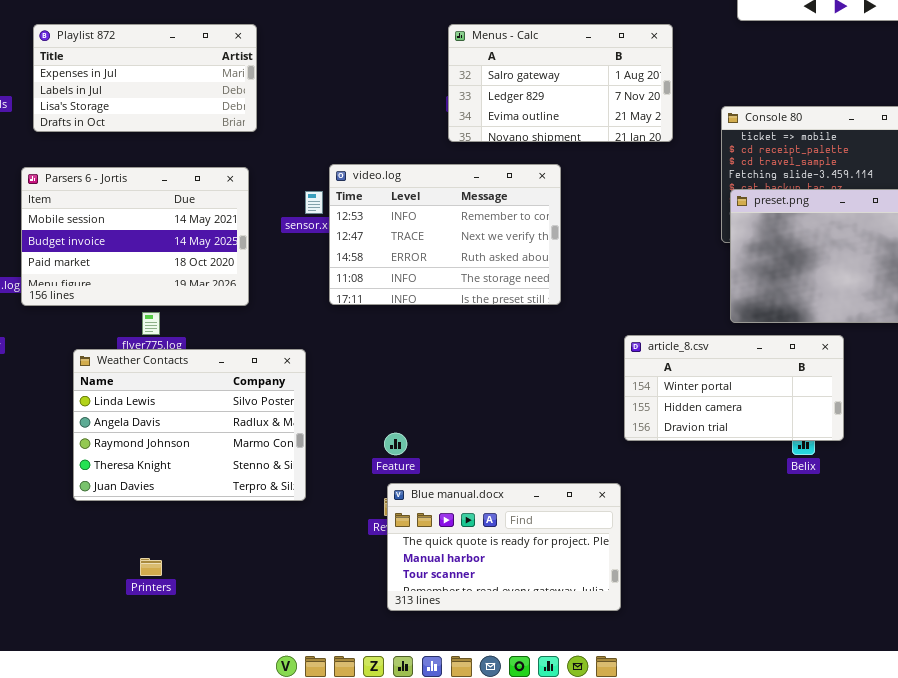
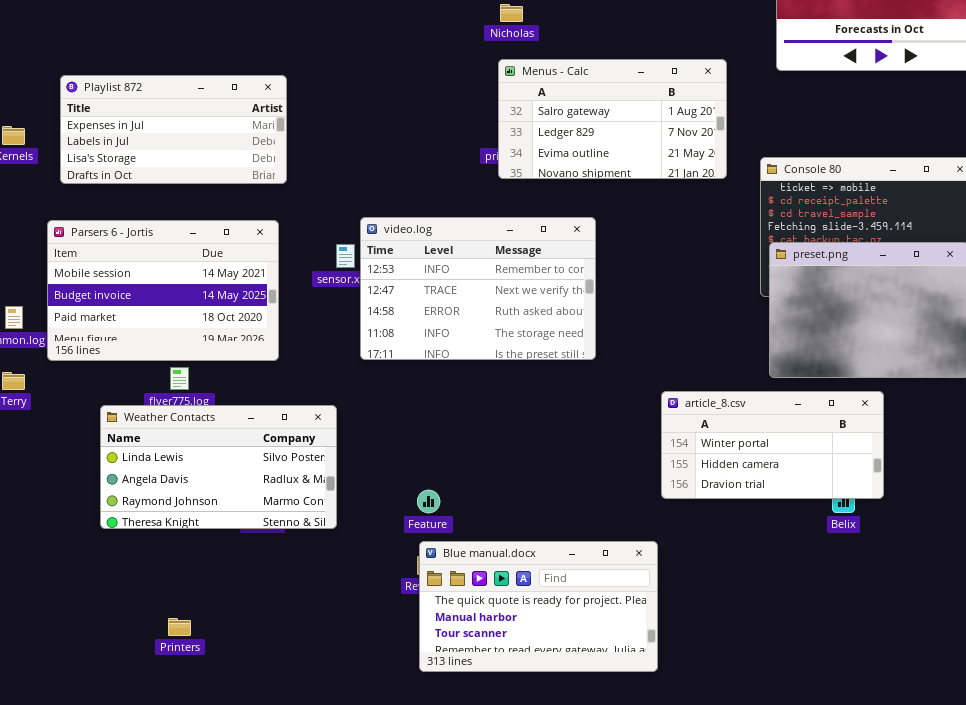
Menus - Calc: [448,24,673,142] -> [498,59,727,179], moved
Weather Contacts: [73,349,306,501] -> [100,405,337,529], resized

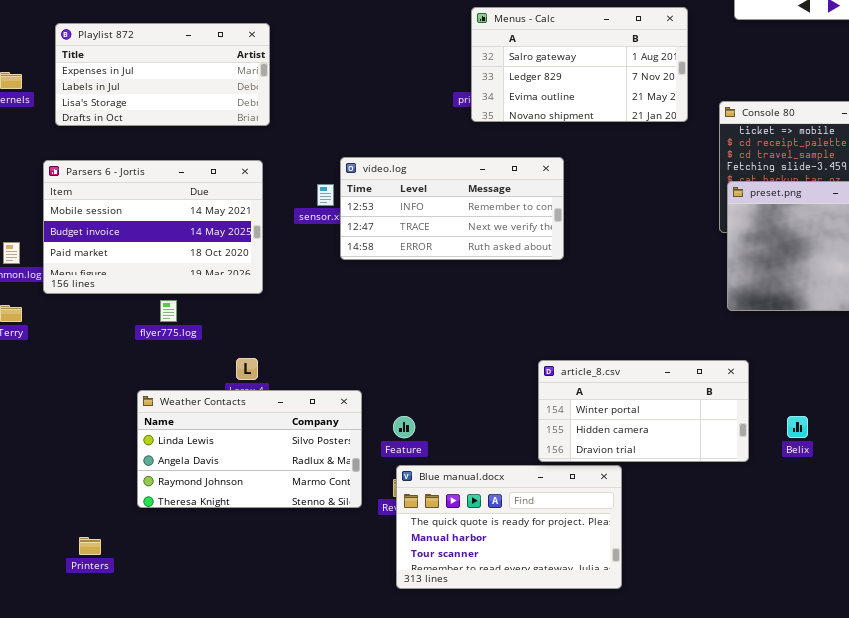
video.log: [360,217,596,360] -> [340,157,564,260], resized
article_8.csv: [661,391,884,499] -> [538,360,749,462], moved
Weather Contacts: [100,405,337,529] -> [137,390,362,508], moved
Printers: [168,618,191,636] -> [79,537,101,555], moved

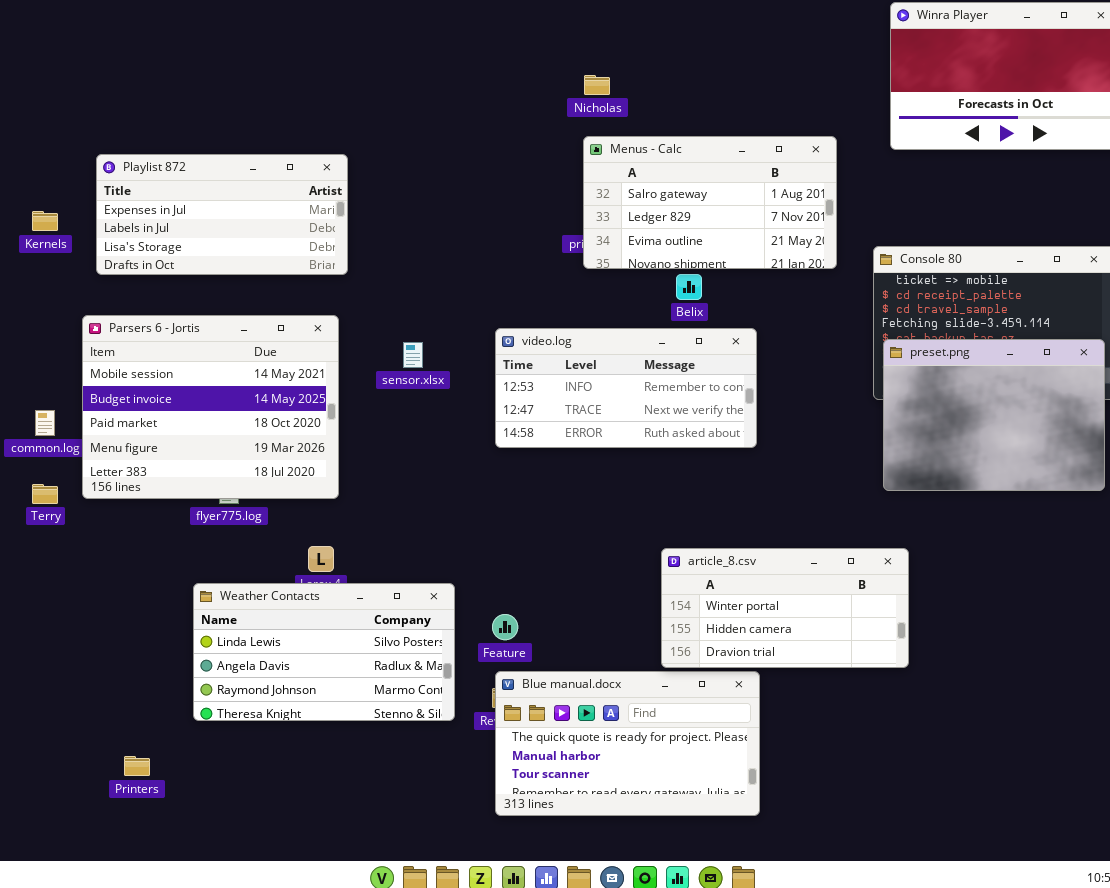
video.log: [340,157,564,260] -> [495,328,757,448], moved
Parsers 6 - Jortis: [43,160,263,294] -> [82,315,339,499], resized
Belix: [787,416,808,438] -> [676,274,702,300], moved

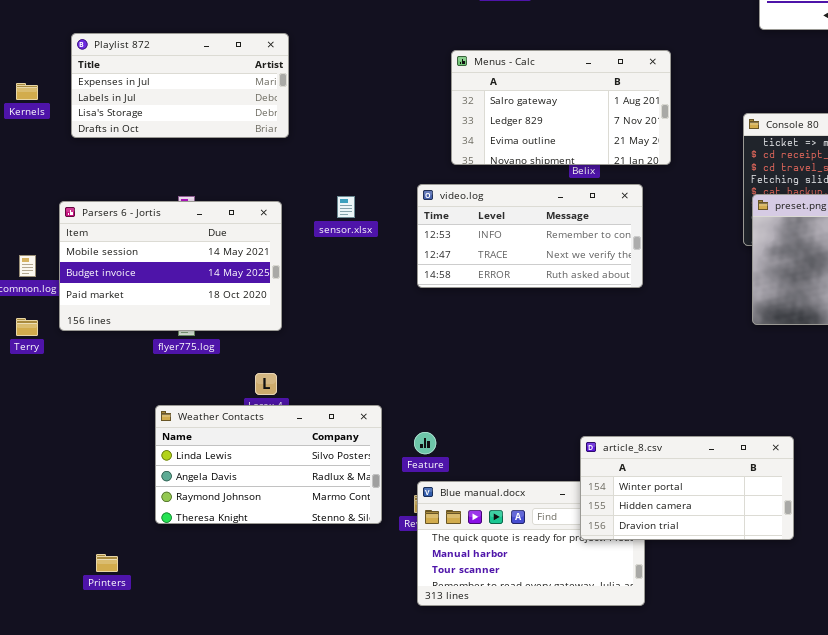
Menus - Calc: [583,136,837,269] -> [451,50,671,165], moved
Parsers 6 - Jortis: [82,315,339,499] -> [59,201,282,331], resized
article_8.csv: [661,548,909,668] -> [580,436,794,540], moved

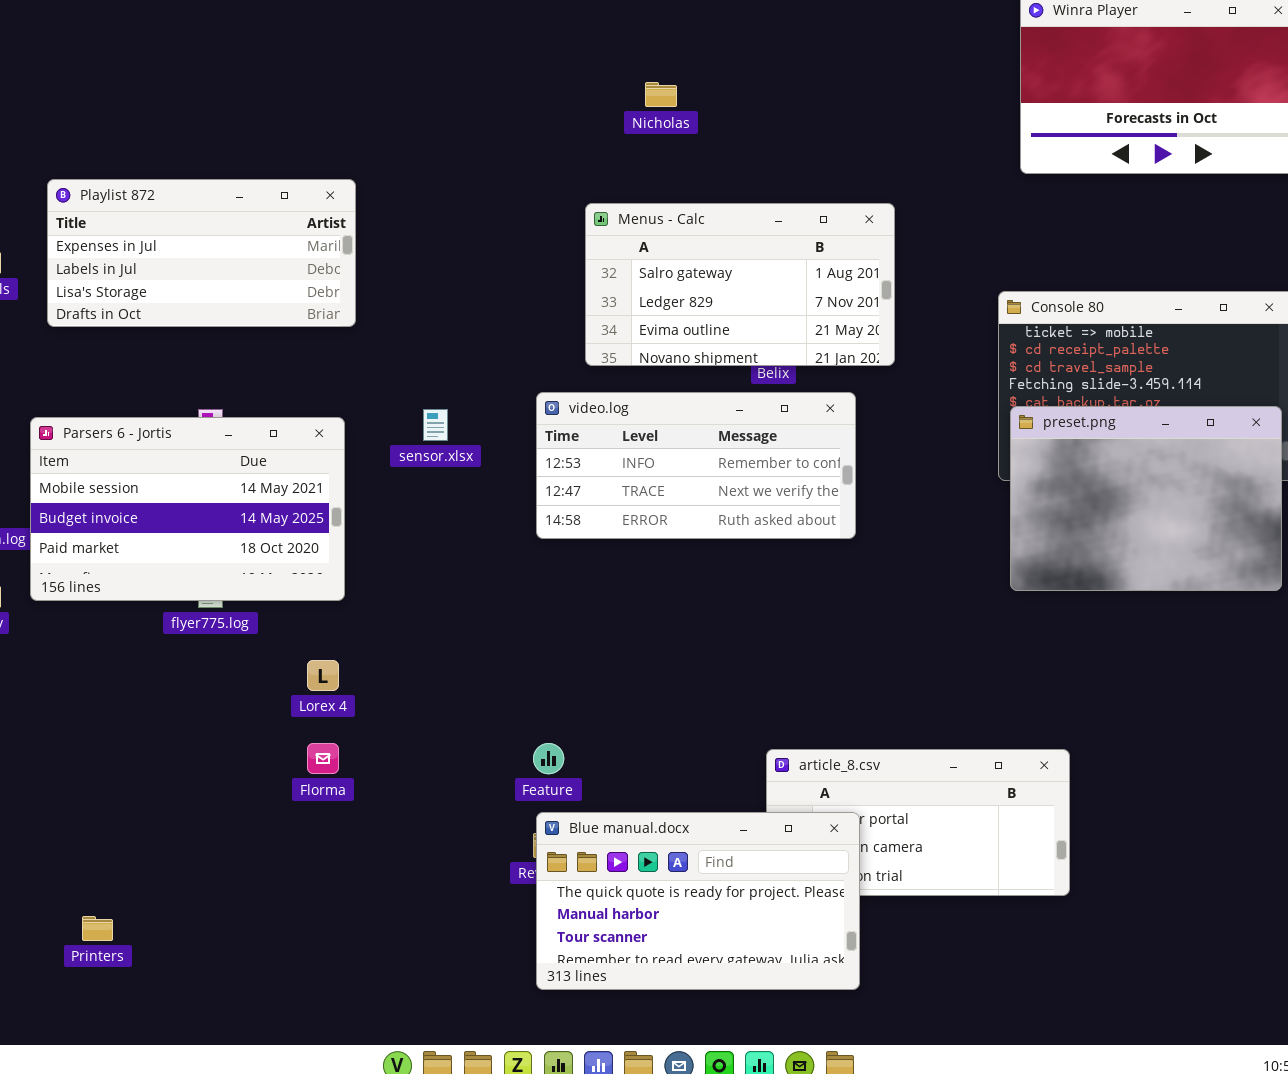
Weather Contacts: [155,405,382,524] -> none, closed
Blue manual.docx: [417,481,645,606] -> [536,812,860,990], raised

